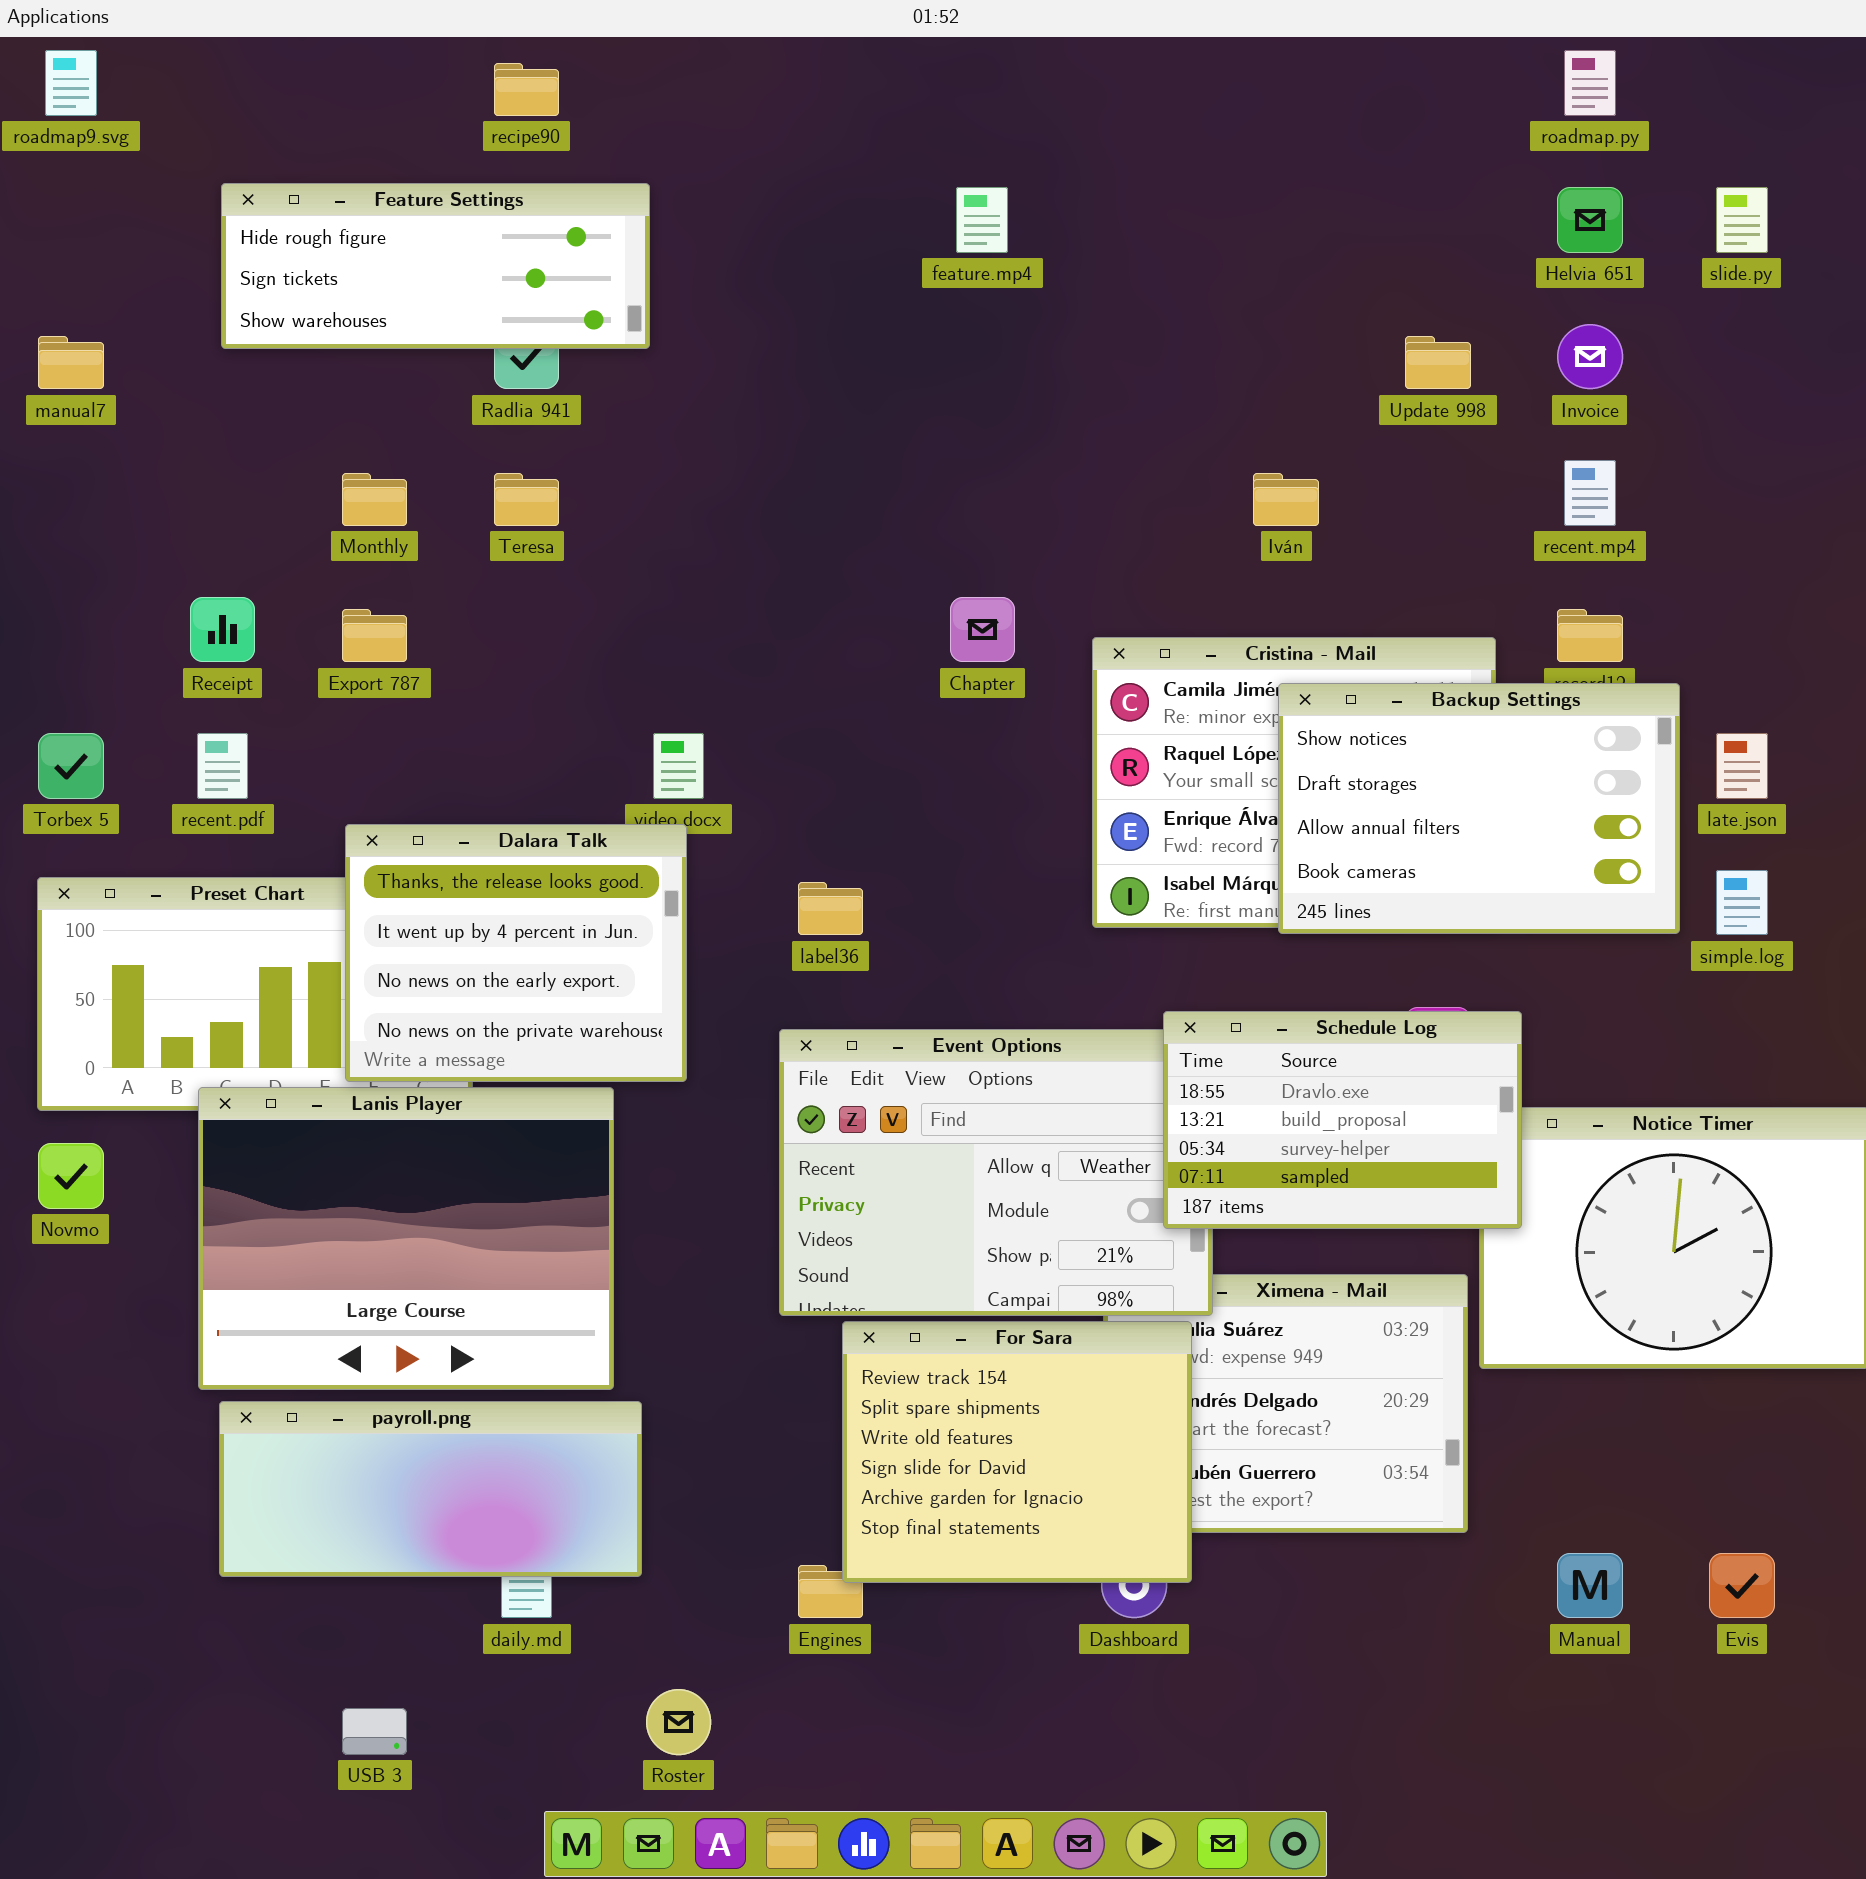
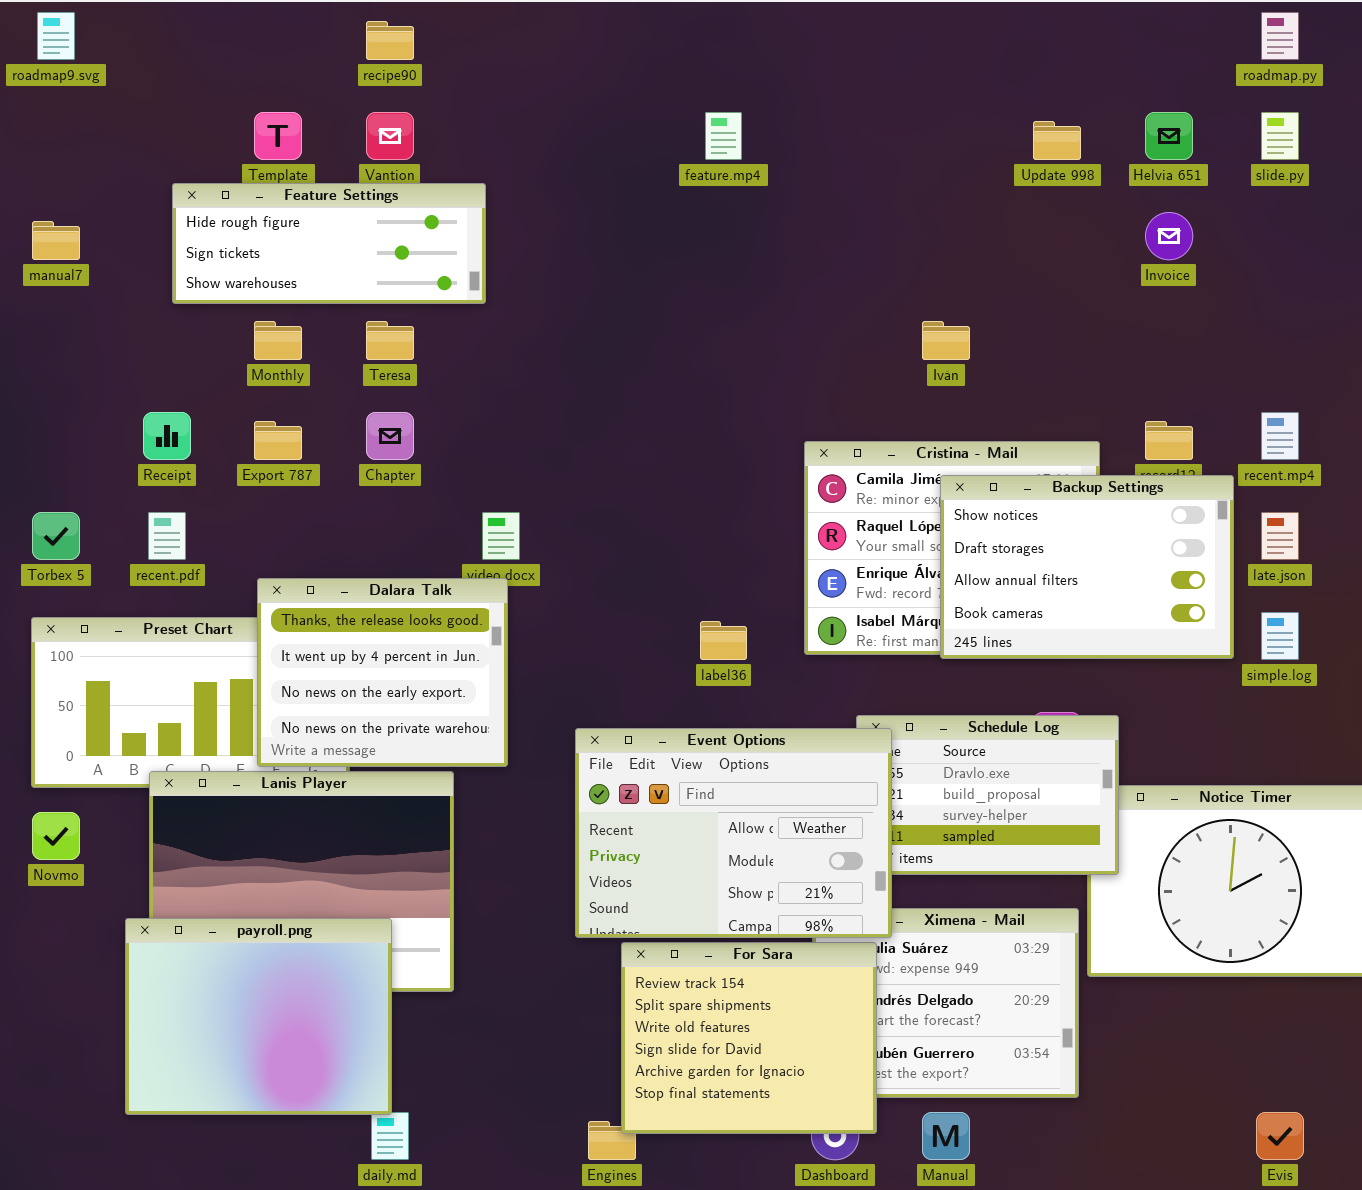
roadmap.py: [1564,50,1616,116] -> [1261,12,1299,60], moved
Feature Settings: [221,183,650,349] -> [172,183,486,304], moved
Update 998: [1405,336,1471,389] -> [1033,121,1081,160], moved
recent.mp4: [1564,460,1616,526] -> [1261,412,1299,460], moved
Chapter: [950,597,1015,662] -> [366,412,414,460], moved
label36: [798,882,863,935] -> [700,621,747,660], moved
Event Options: [779,1029,1213,1316] -> [575,728,892,938], raised
payroll.png: [219,1401,642,1577] -> [125,918,392,1115], moved, resized
Manual: [1557,1553,1623,1618] -> [922,1112,970,1160], moved

